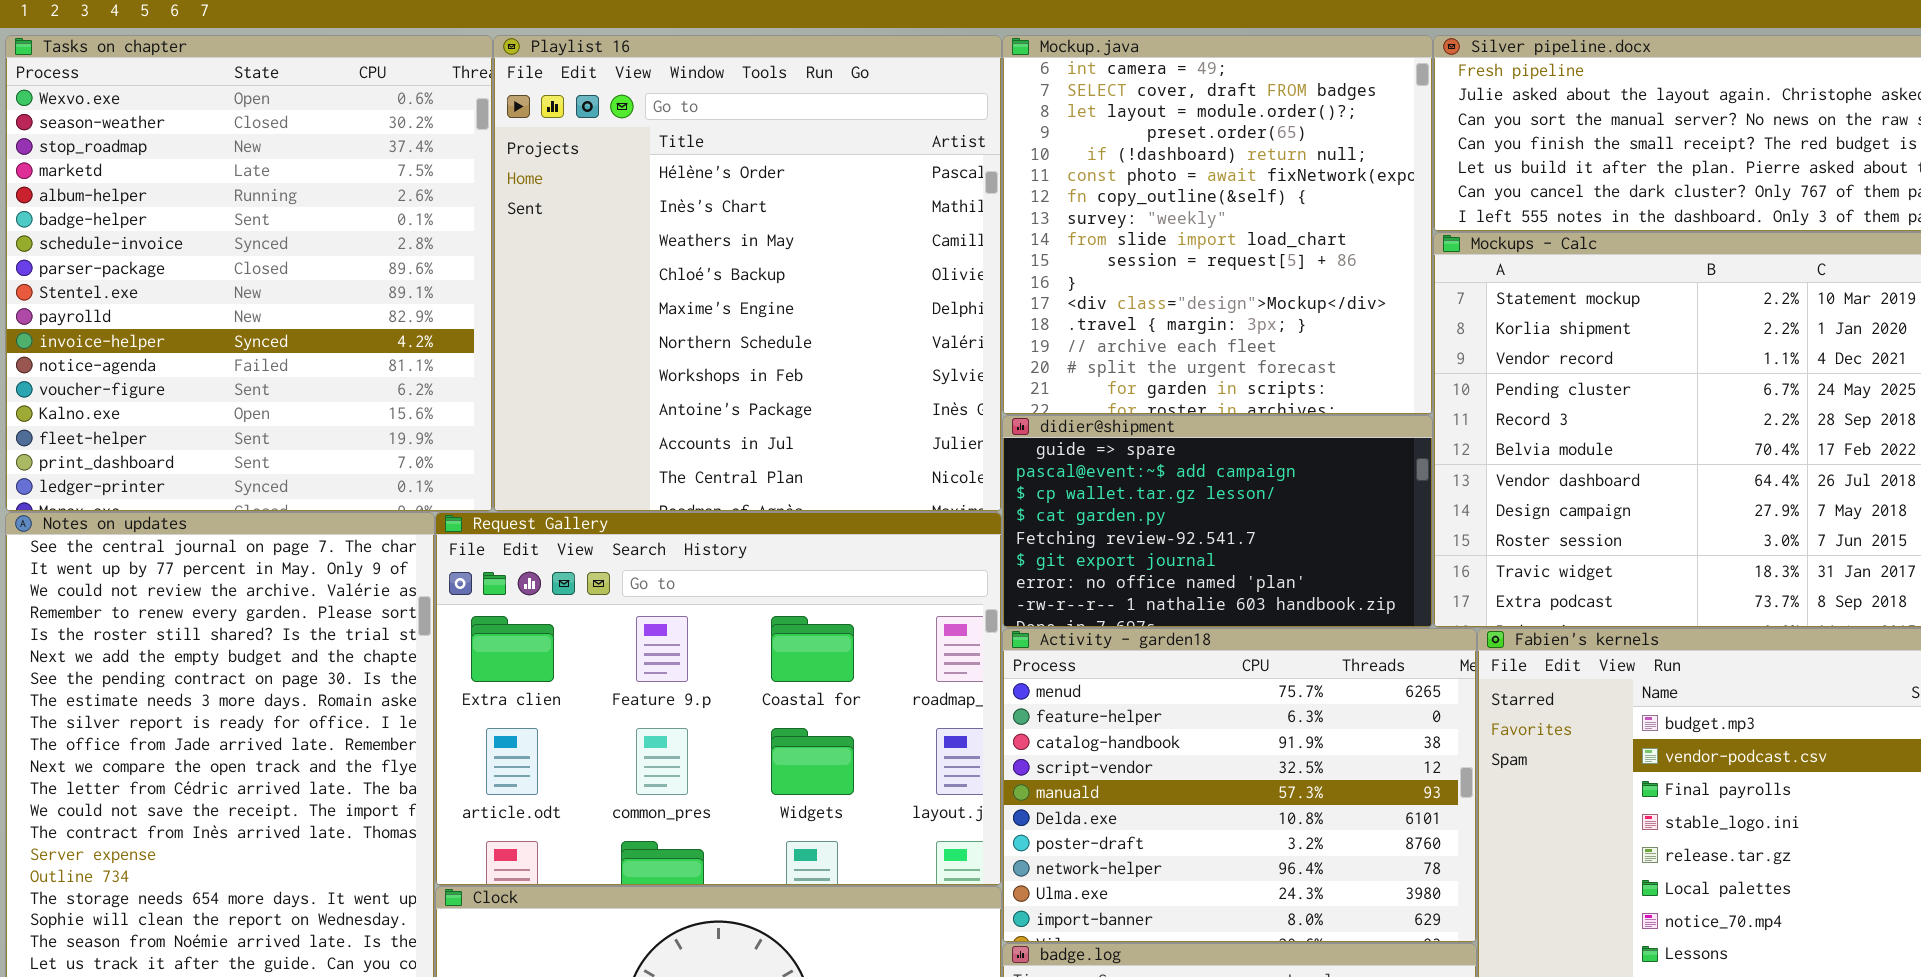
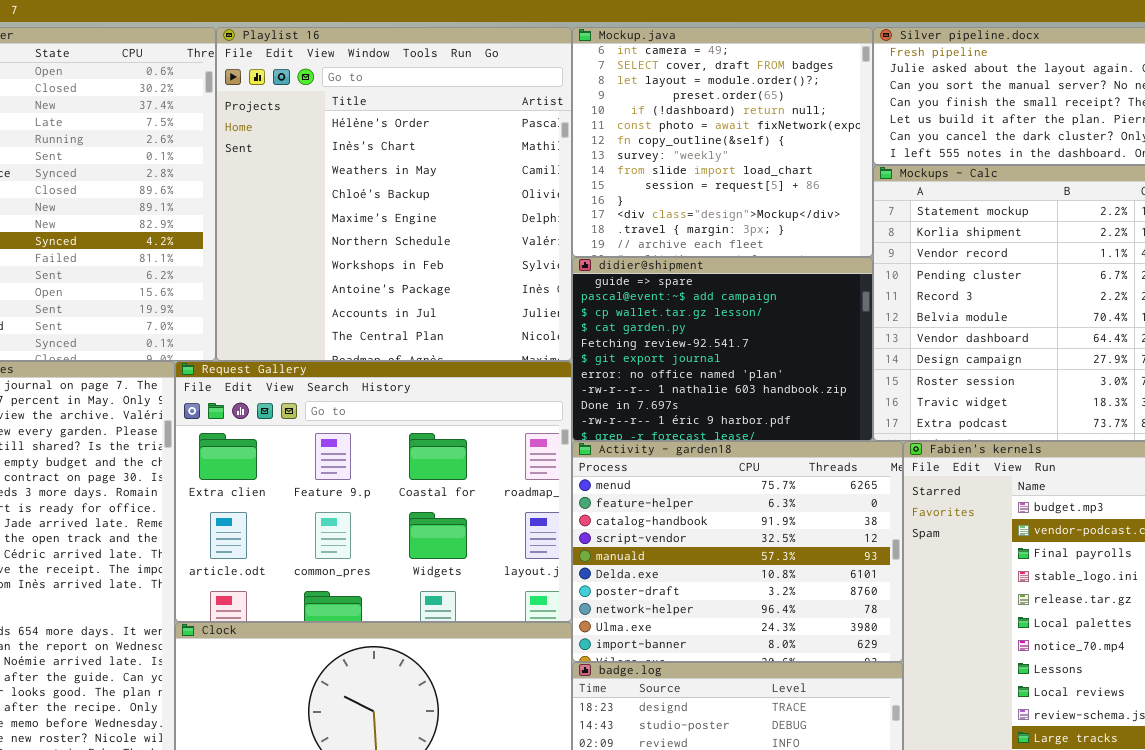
Mockup.java: [1002,35,1433,415] -> [572,27,873,257], resized
didier@shipment: [1002,415,1433,628] -> [572,257,873,441], resized

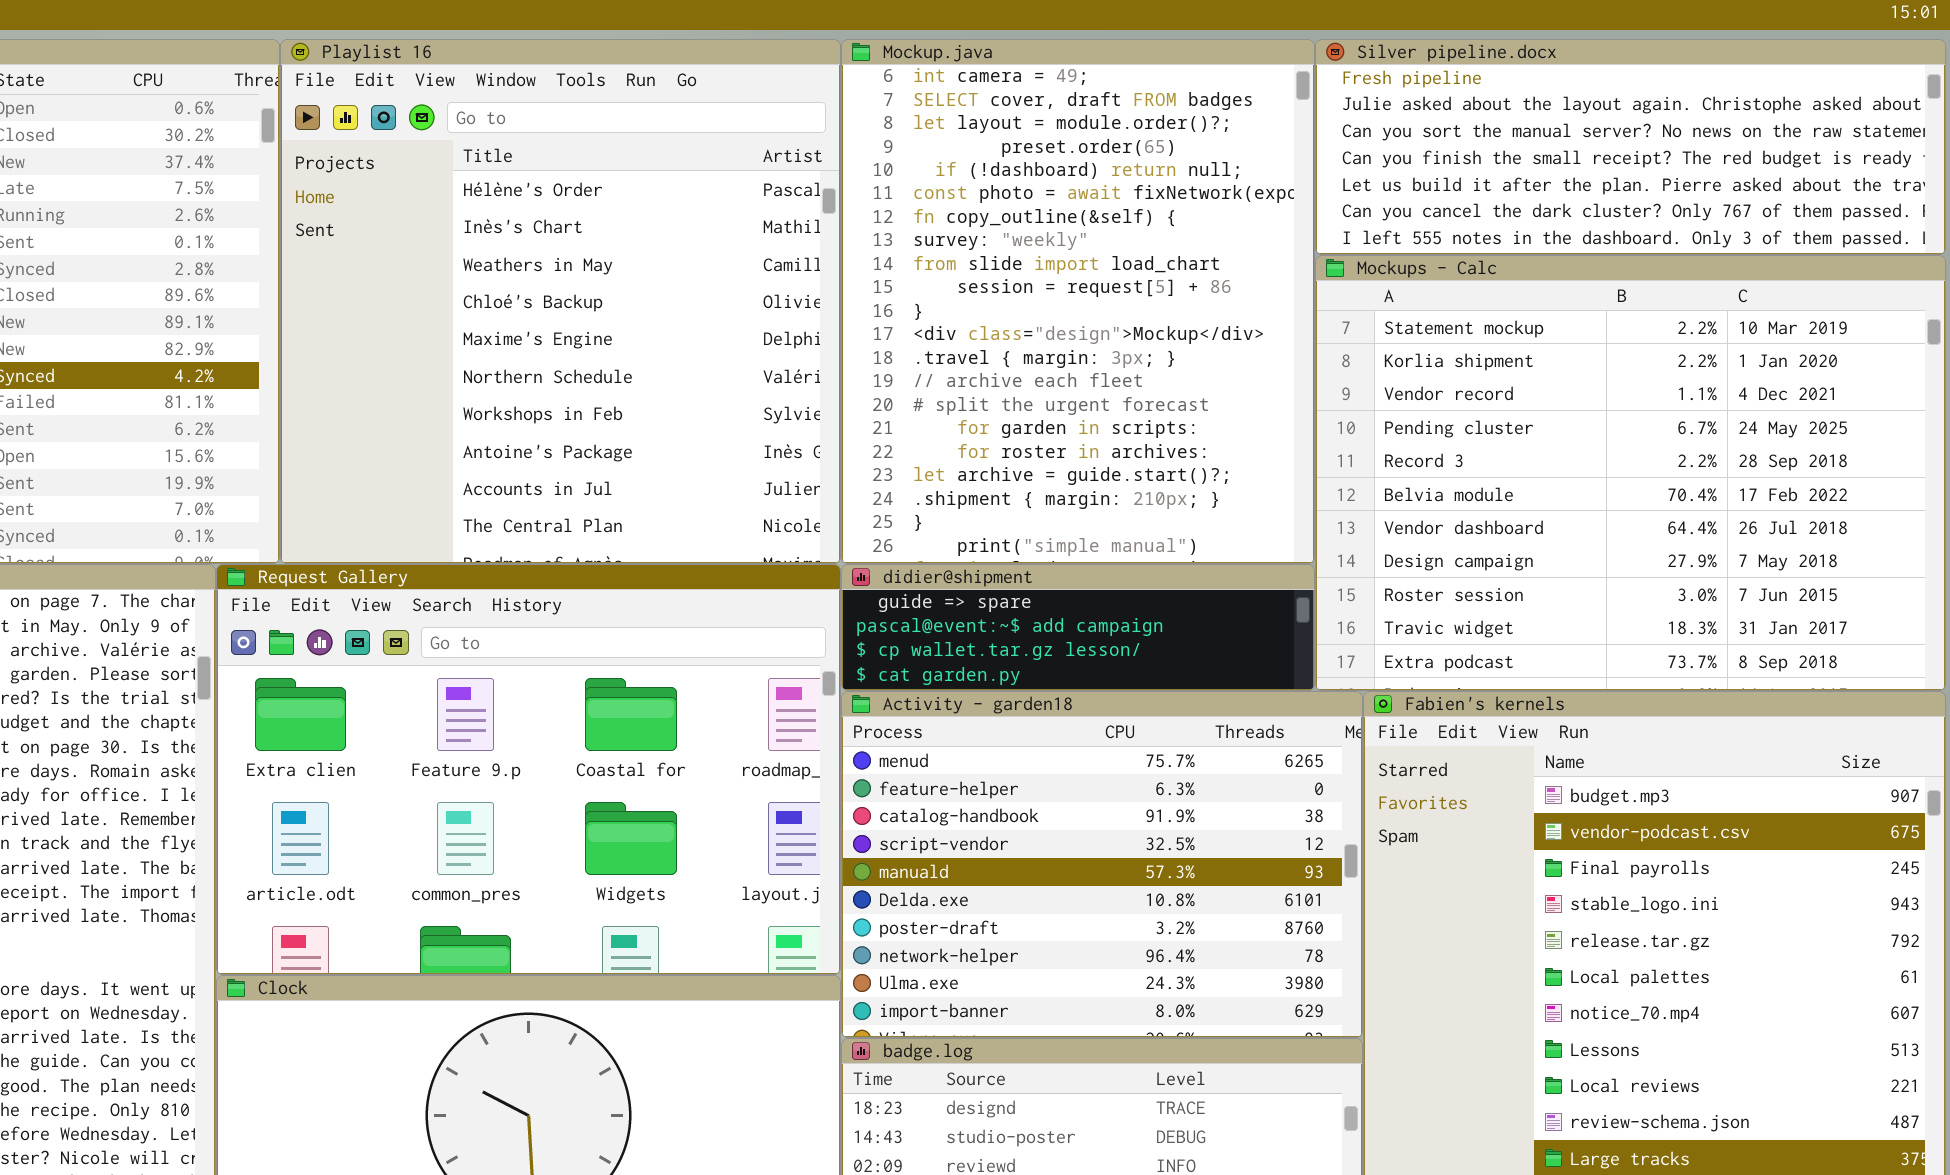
Mockup.java: [572,27,873,257] -> [841,39,1315,564], resized
didier@shipment: [572,257,873,441] -> [841,564,1315,691], resized

